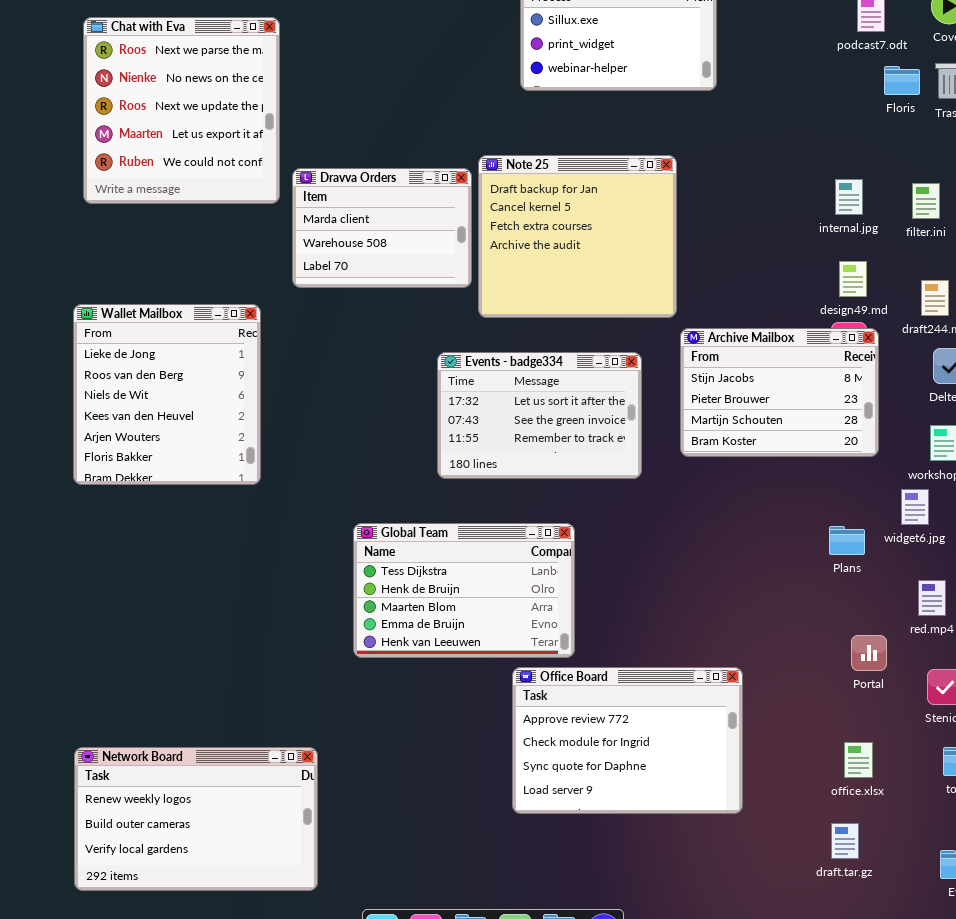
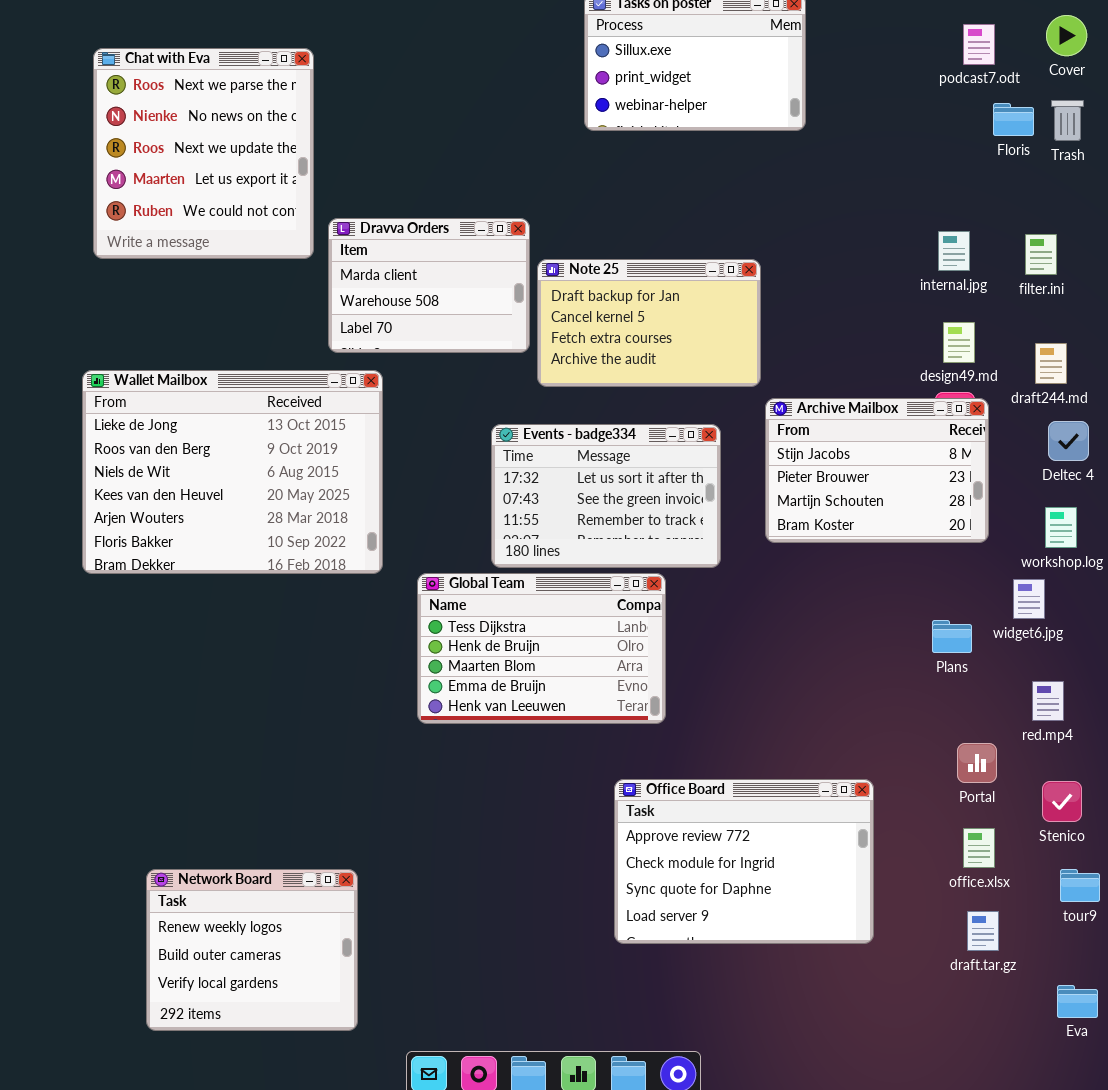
Note 25: [478,155,677,318] -> [537,259,761,387], resized
Wallet Mailbox: [73,304,261,485] -> [82,370,383,574], resized
Global Team: [353,523,575,658] -> [417,573,666,724], moved
Office Board: [512,667,743,814] -> [614,779,874,944], moved
office.xlsx: [844,742,873,778] -> [963,828,995,868], moved
Network Board: [74,747,318,891] -> [146,869,358,1031], resized
draft.tar.gz: [831,823,859,859] -> [967,911,999,951], moved

